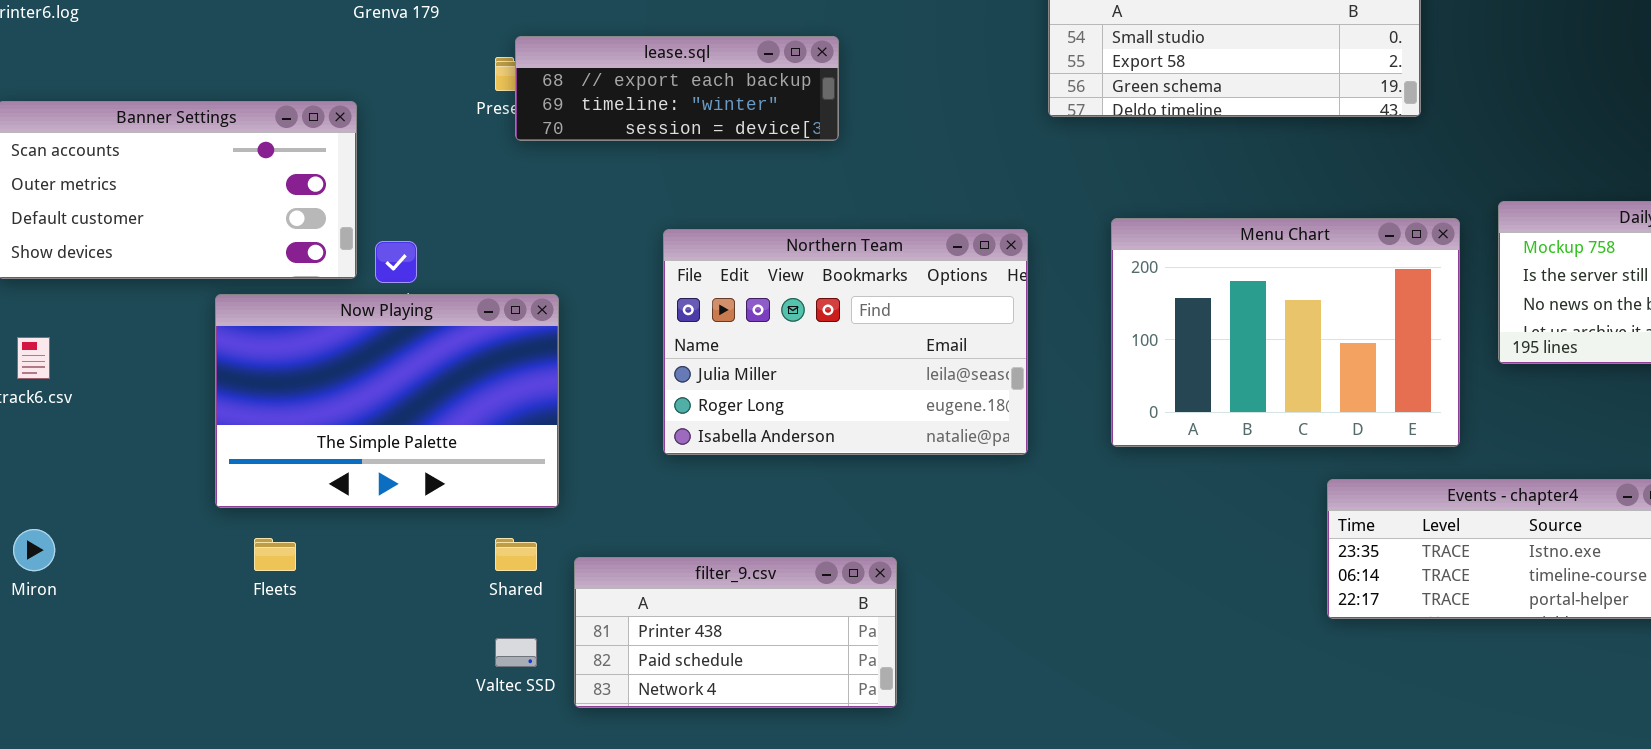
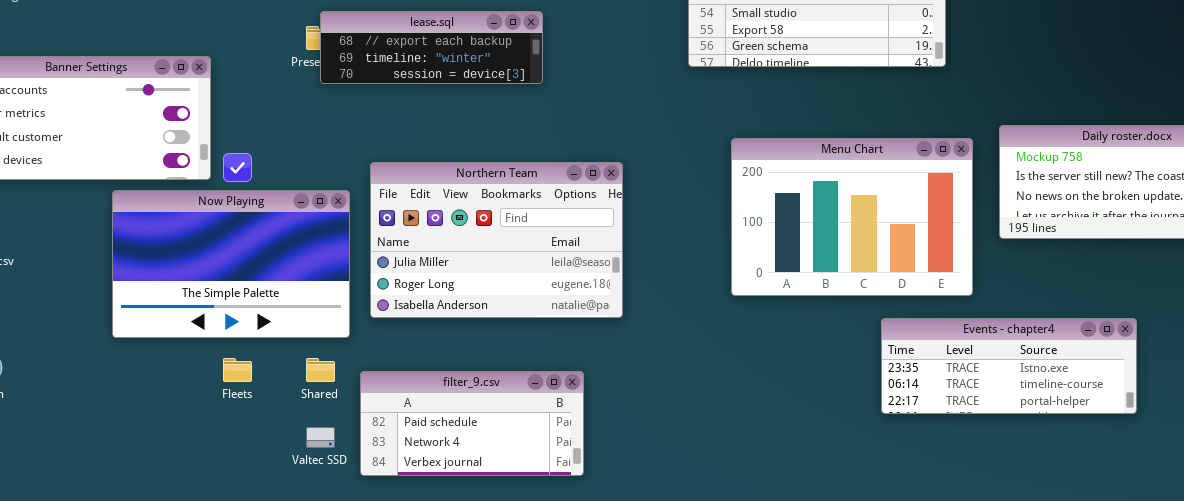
Northern Team: [663,229,1028,455] -> [370,162,623,318], moved
Fleets: [254,538,296,571] -> [223,358,252,382], moved
filter_9.csv: [574,557,897,708] -> [360,371,584,476], scrolled down 1 row

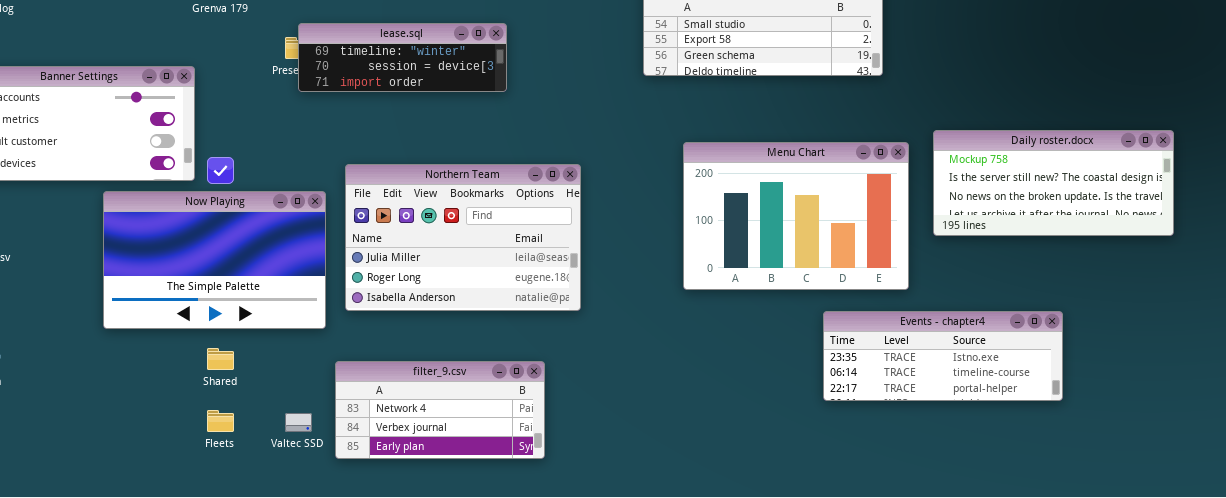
lease.sql: [320,11,543,84] -> [298,23,507,92], scrolled down 1 row
Fleets: [223,358,252,382] -> [207,410,234,432], moved
Shared: [306,358,335,382] -> [207,348,234,370], moved
filter_9.csv: [360,371,584,476] -> [335,361,545,459], scrolled down 1 row

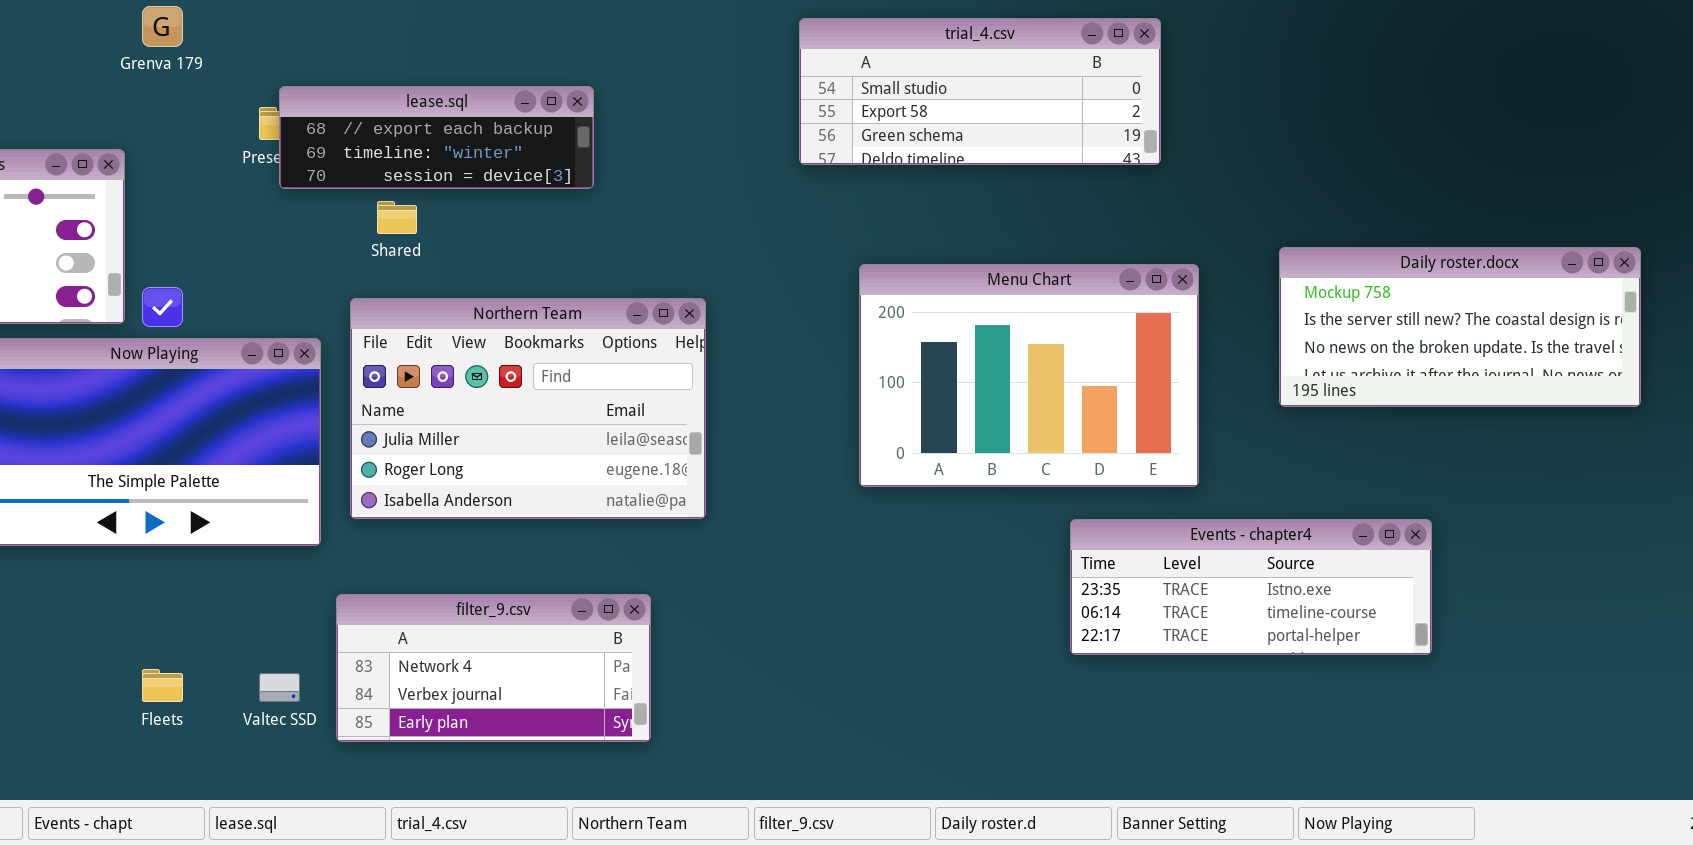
lease.sql: [298,23,507,92] -> [279,86,594,189], scrolled up 1 row
Daily roster.docx: [933,130,1174,236] -> [1279,247,1641,407], moved
Shared: [207,348,234,370] -> [377,201,417,234], moved

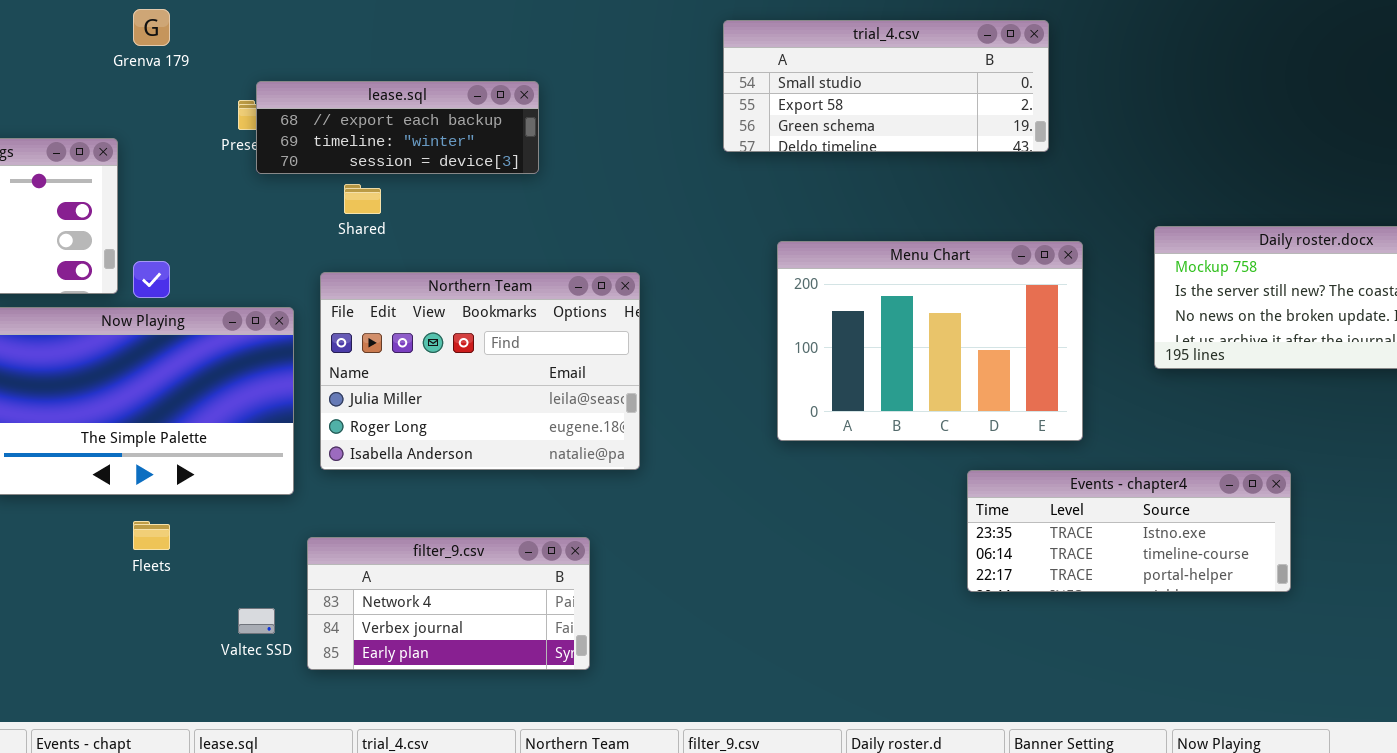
Fleets: [142,669,183,702] -> [133,521,170,550], moved

